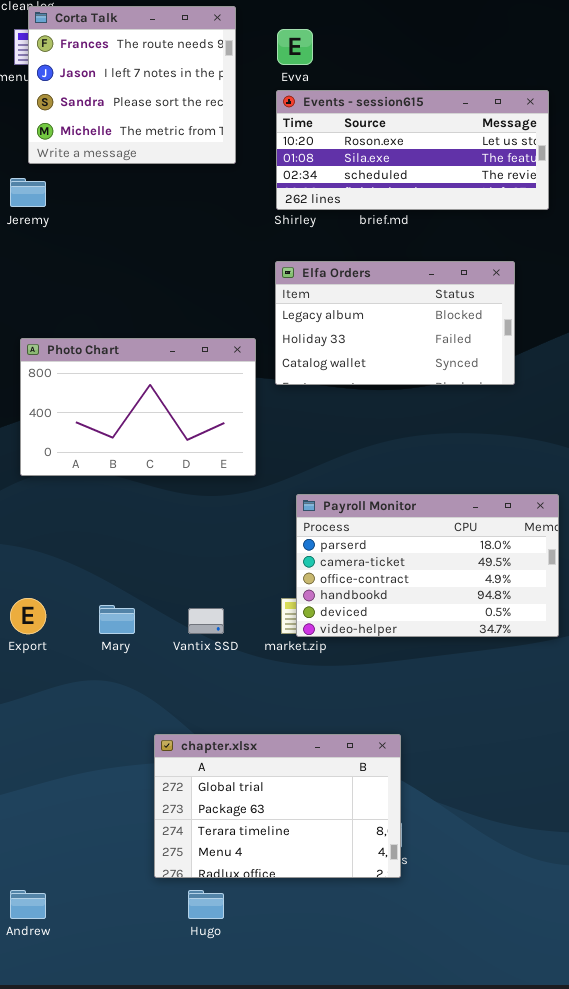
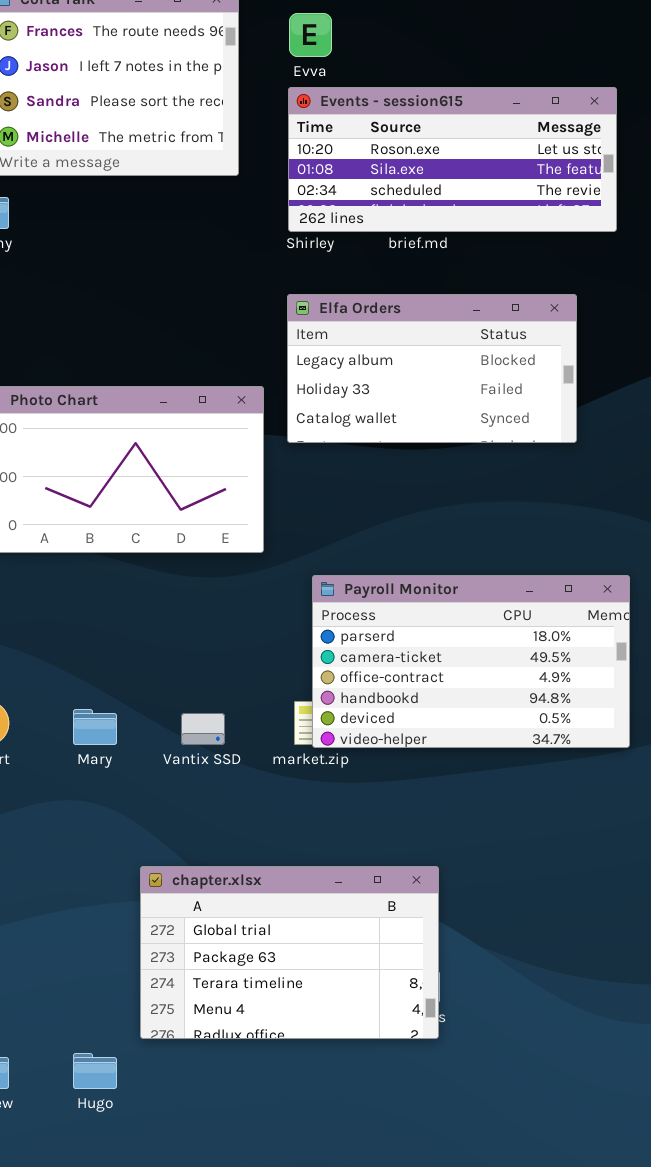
Hugo: [188,890,224,919] -> [73,1053,117,1089], moved

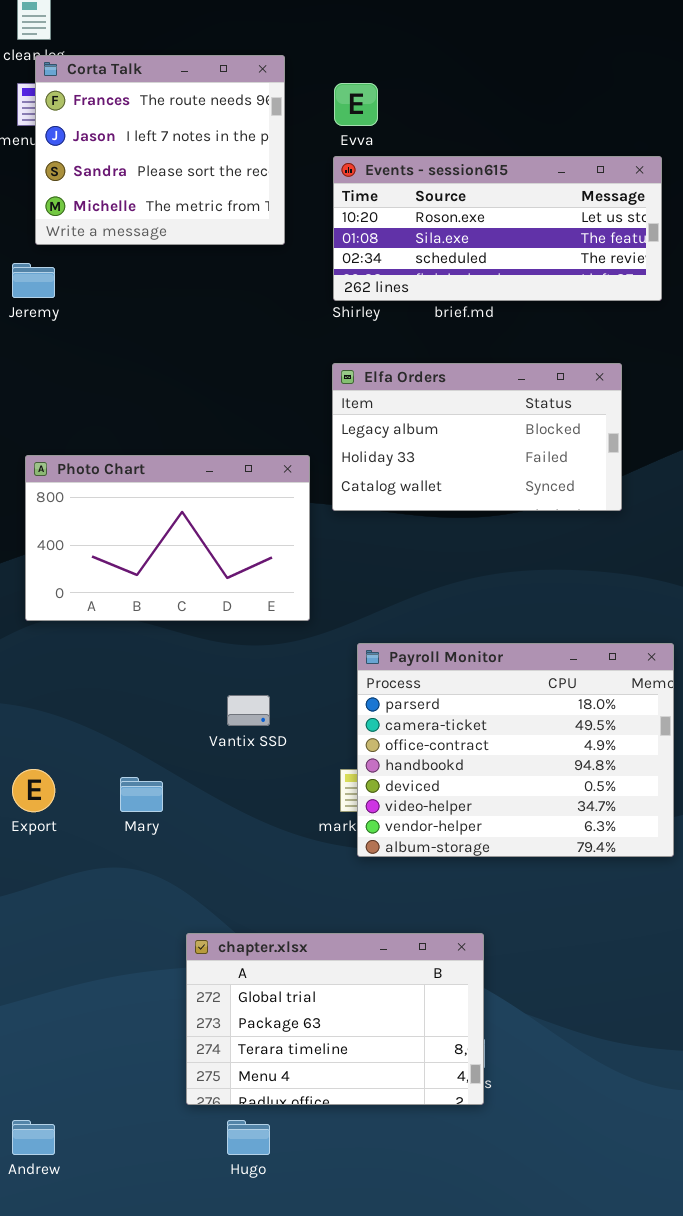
Payroll Monitor: [312,575,630,748] -> [357,643,674,857], resized
Vantix SSD: [181,713,225,745] -> [227,695,270,726], moved
Hugo: [73,1053,117,1089] -> [227,1120,270,1155], moved

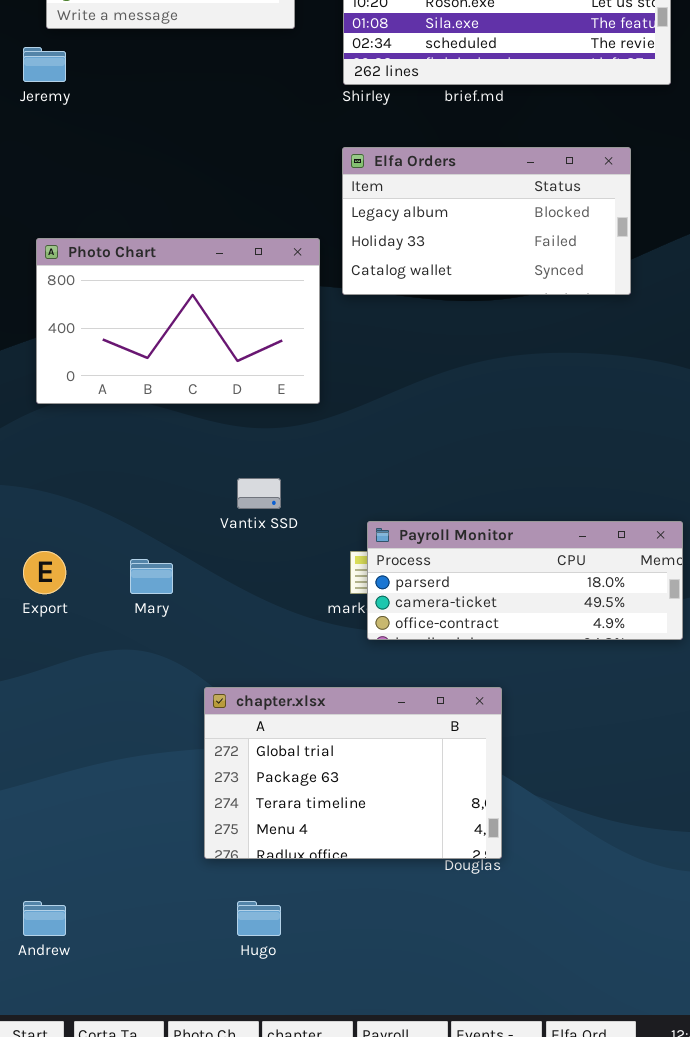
Payroll Monitor: [357,643,674,857] -> [367,521,683,640], resized
chapter.xlsx: [186,933,484,1105] -> [204,687,502,859], moved

